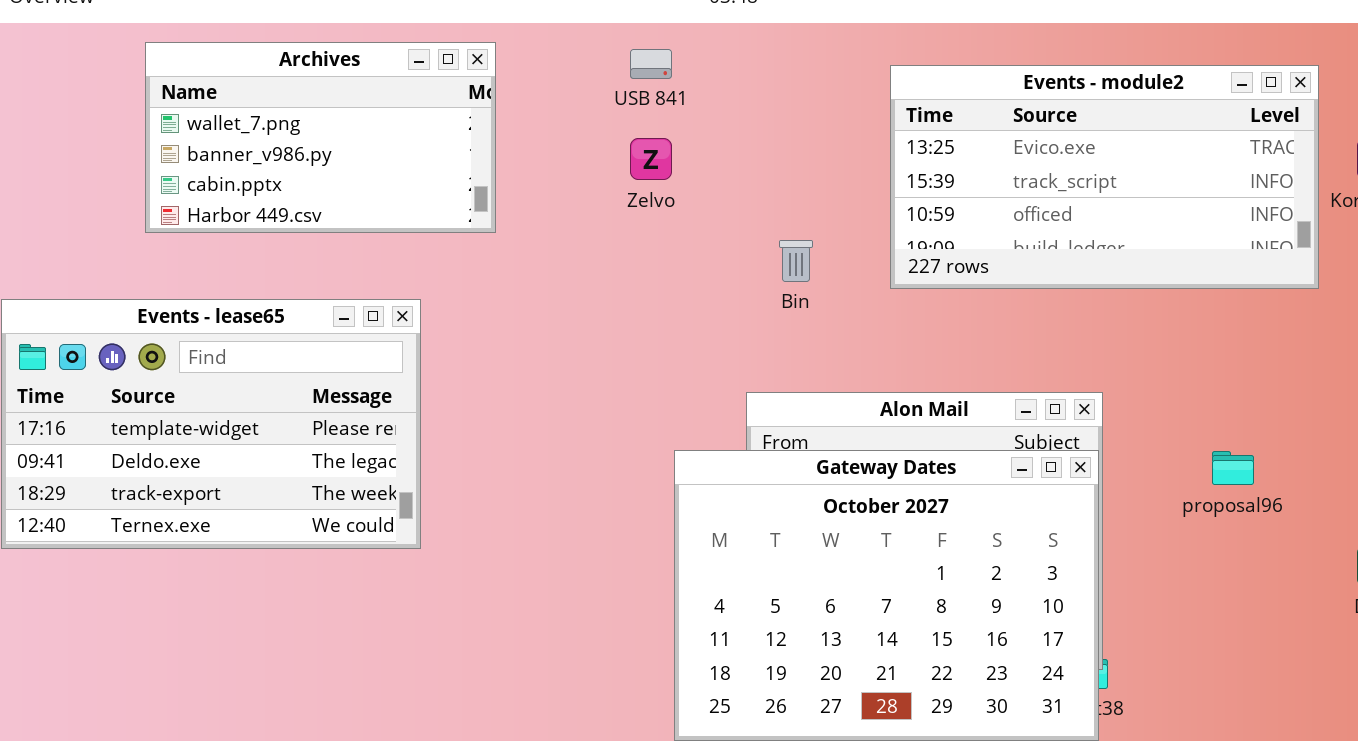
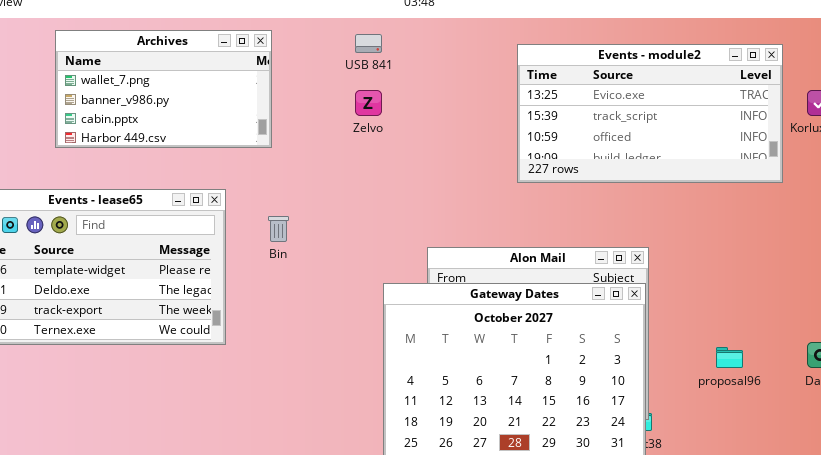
Bin: [779,240,813,282] -> [268,216,289,242], moved
proposal96: [1212,451,1254,485] -> [716,347,743,368], moved

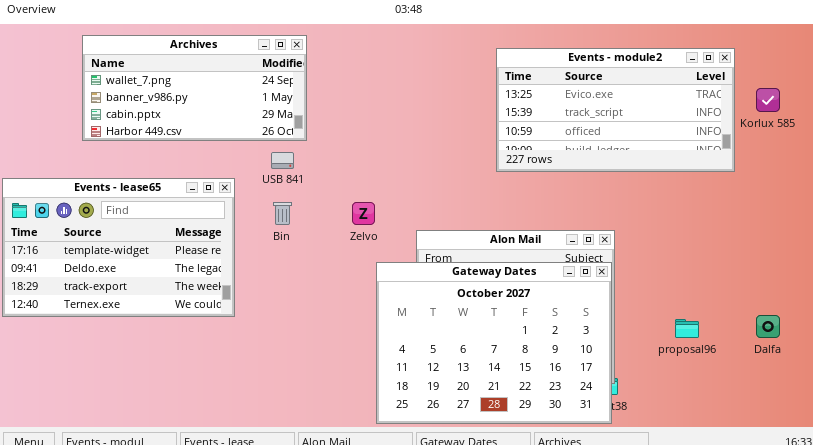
Archives: [55,30,272,148] -> [82,35,307,141], resized
USB 841: [355,34,382,53] -> [271,152,294,169], moved
Zelvo: [355,90,382,116] -> [352,202,375,225], moved

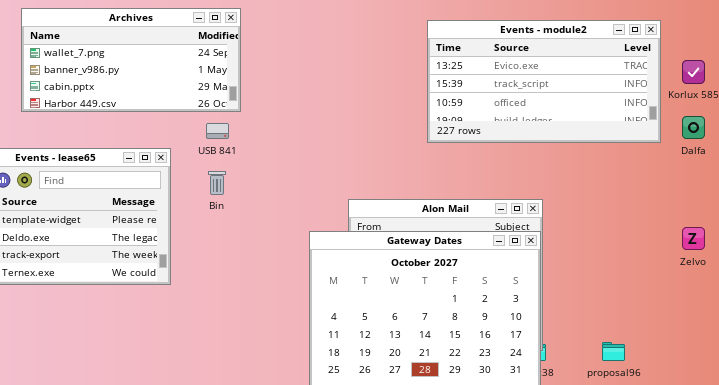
Zelvo: [352,202,375,225] -> [682,227,705,250], moved
Dalfa: [756,315,780,338] -> [682,116,705,139], moved
proposal96: [675,319,699,338] -> [602,342,625,361], moved

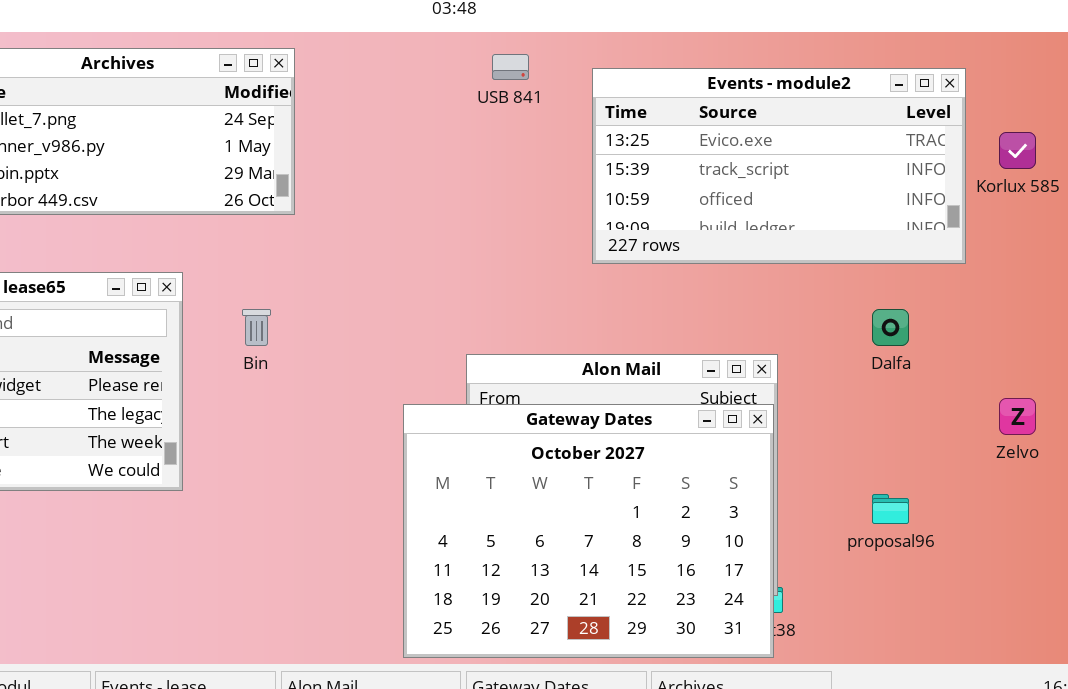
Dalfa: [682,116,705,139] -> [872,309,909,346], moved
USB 841: [206,123,229,139] -> [492,54,529,80], moved
proposal96: [602,342,625,361] -> [872,494,909,524], moved

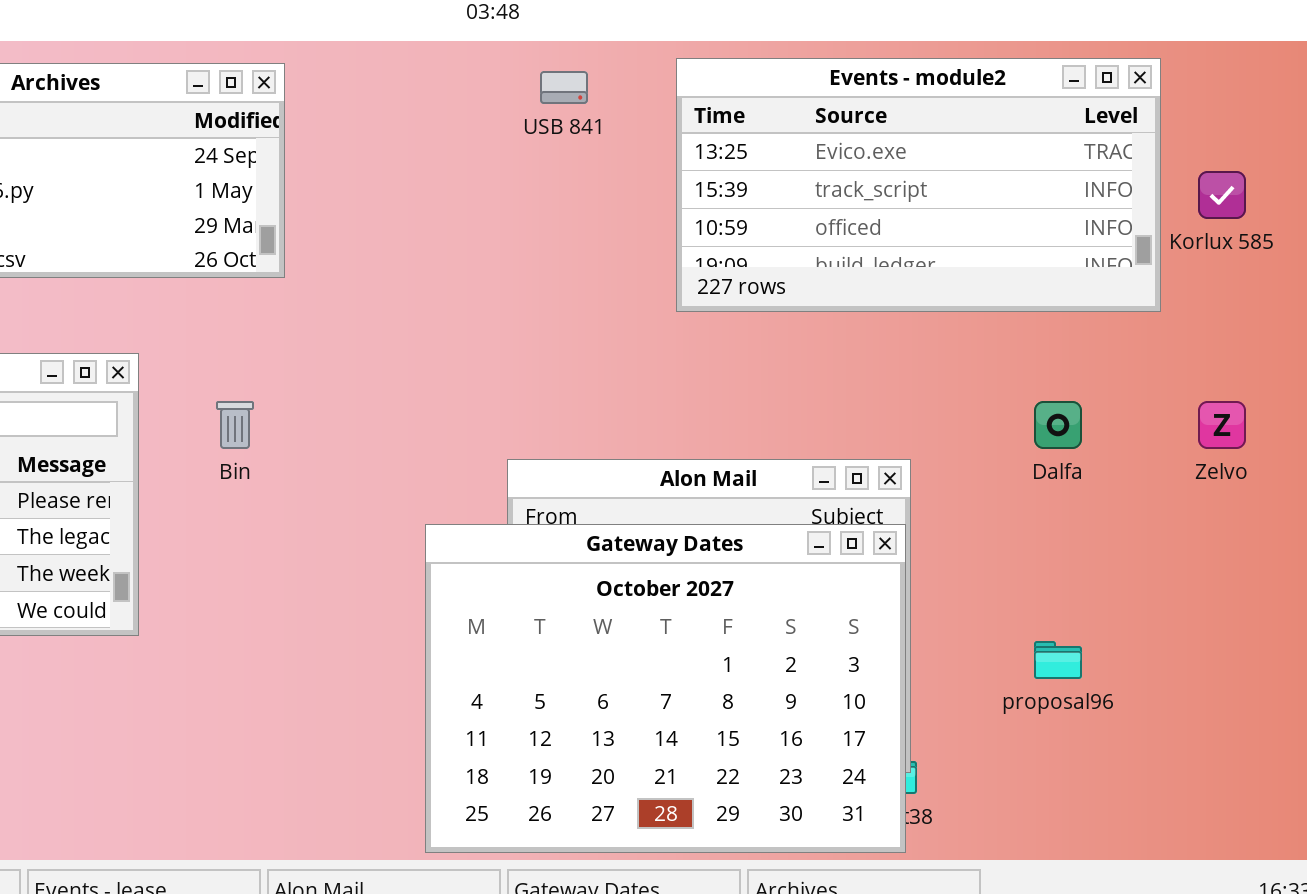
Events - module2: [592,68,966,264] -> [676,58,1161,312], moved
Zelvo: [999,398,1036,435] -> [1198,401,1246,449], moved

